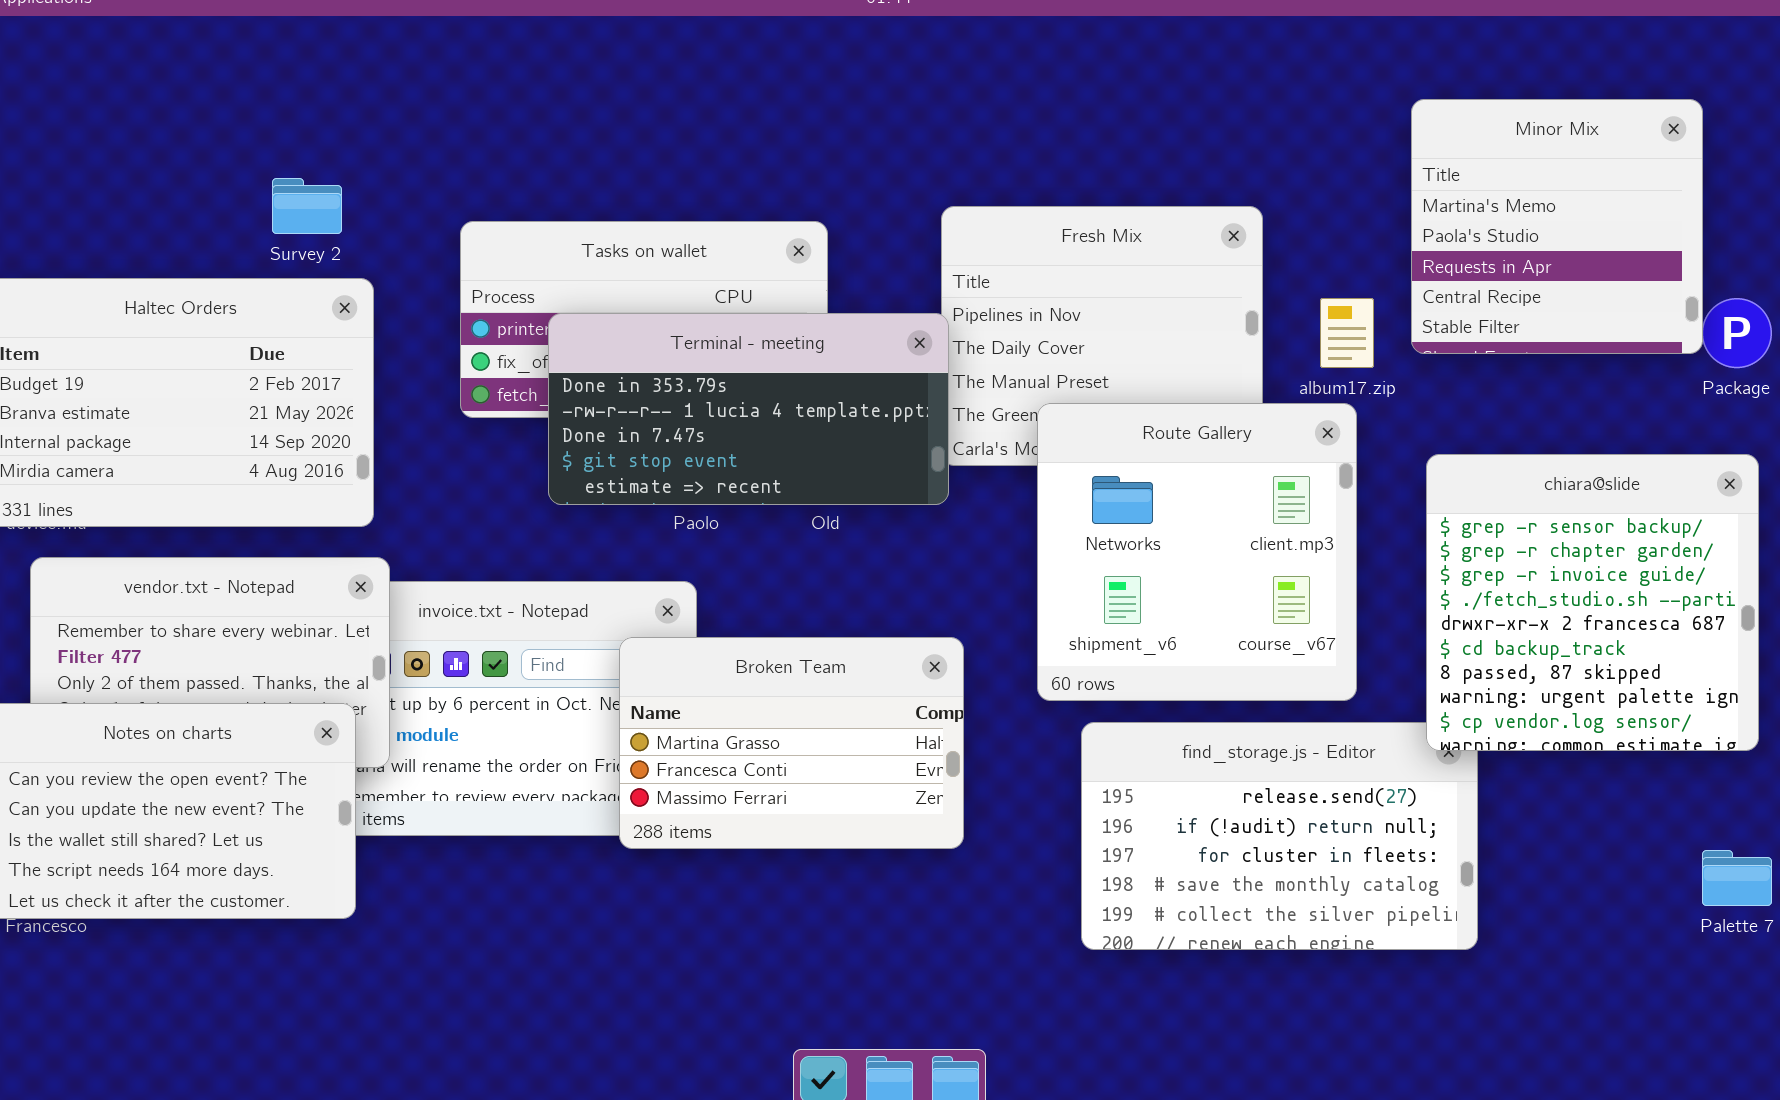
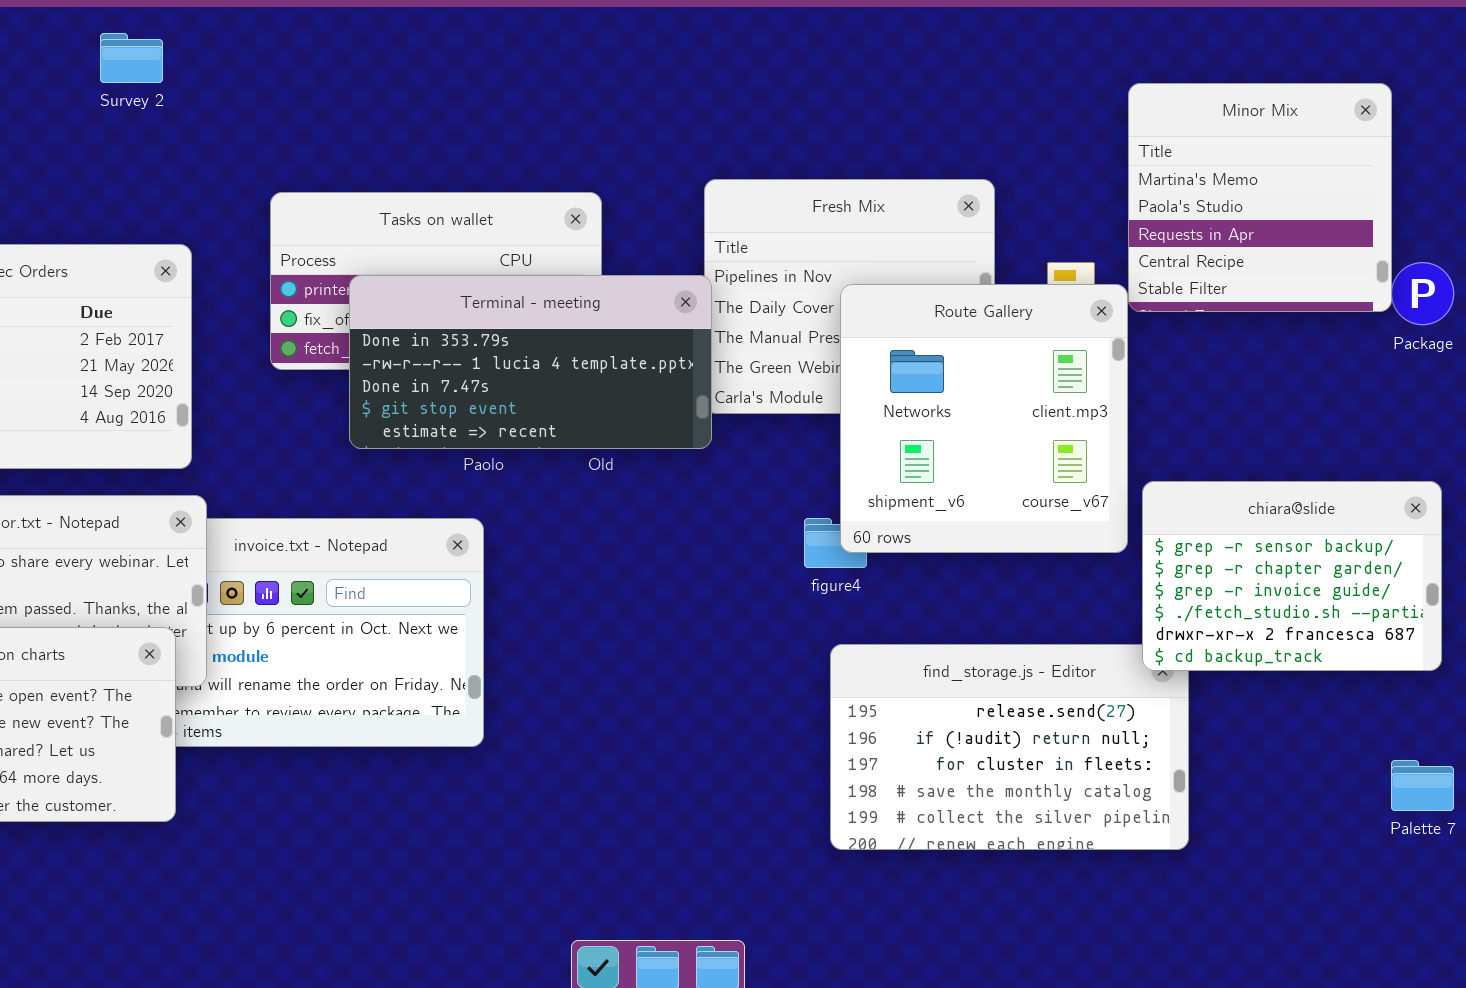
Survey 2: [272,178,342,234] -> [100,33,163,83], moved
Route Gallery: [1037,403,1357,701] -> [840,284,1128,553], moved
chiara@slide: [1426,454,1759,751] -> [1142,481,1442,671], resized
Broken Team: [619,637,964,849] -> none, closed

